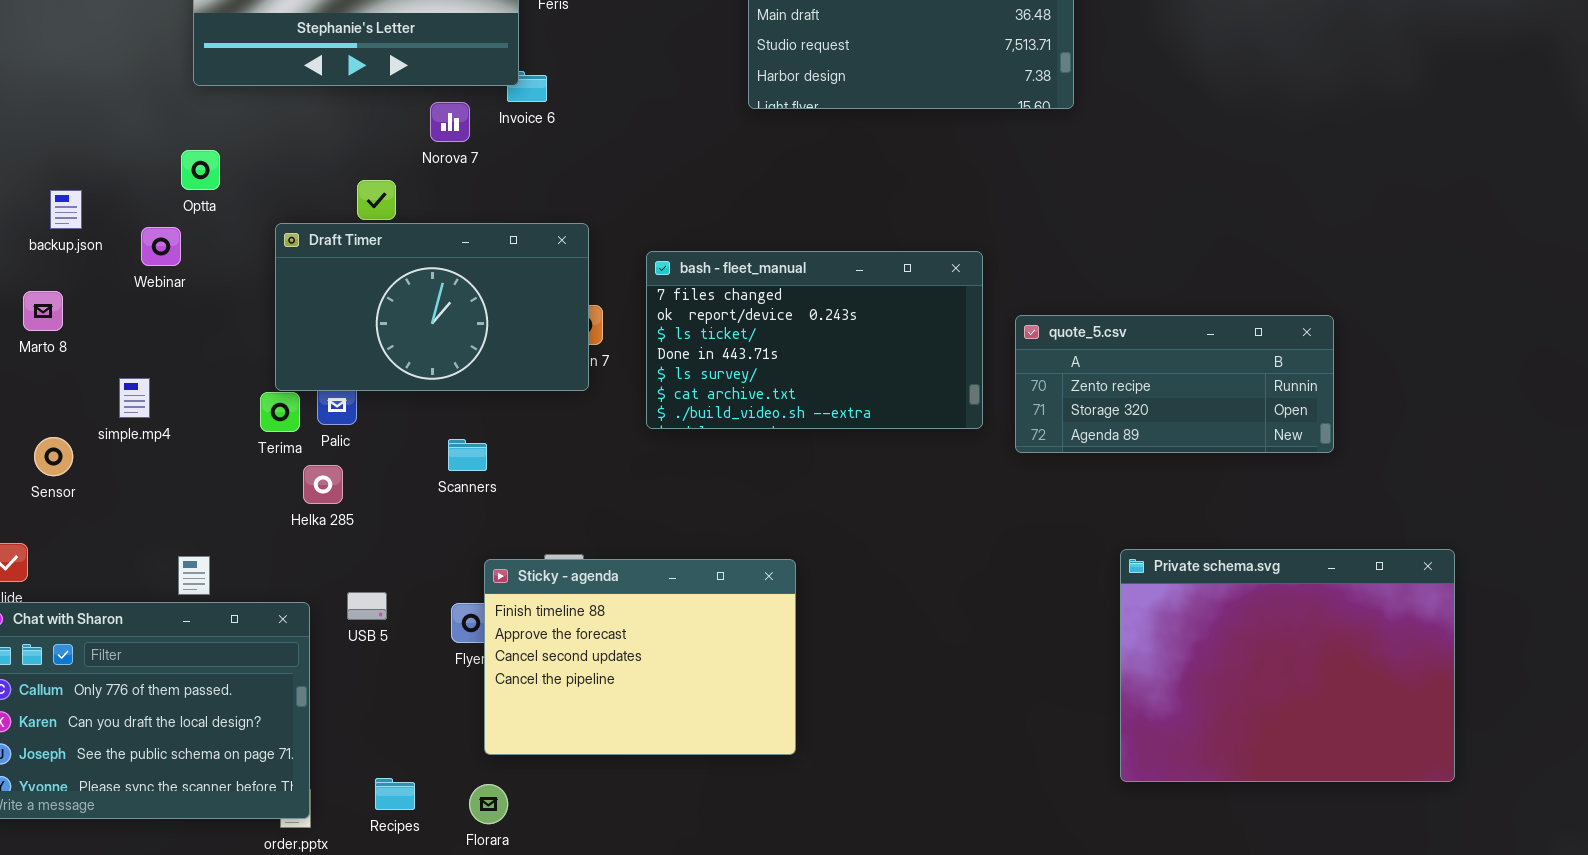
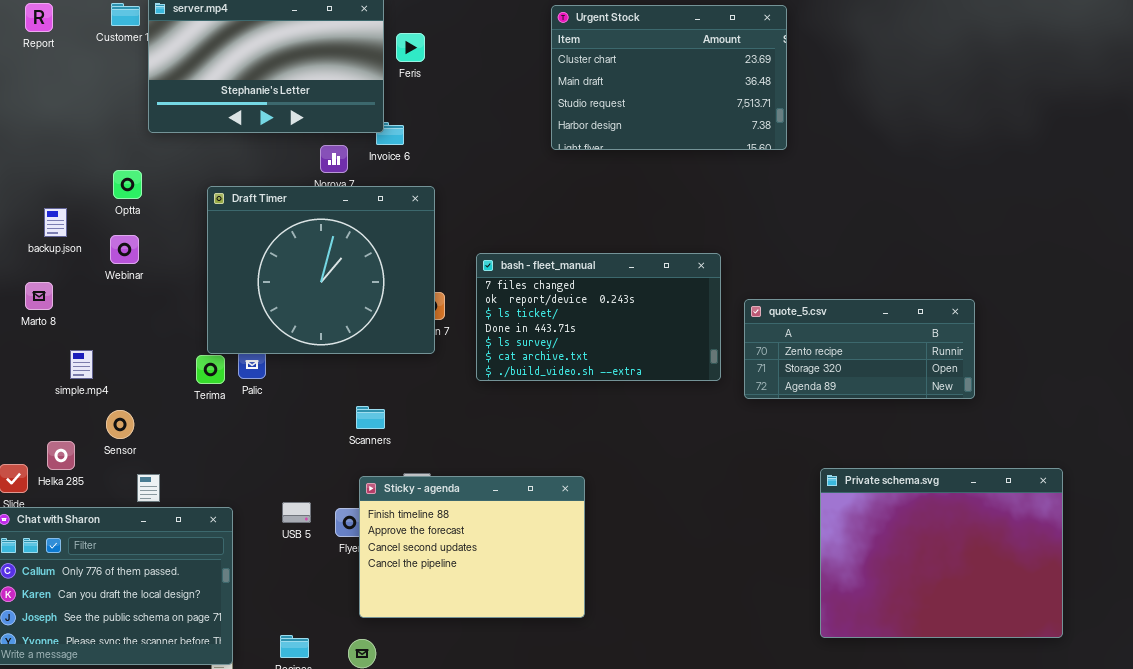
Optta: [181,150,220,190] -> [113,170,142,199], moved
Draft Timer: [275,223,589,391] -> [207,186,435,354], resized
simple.mp4: [119,378,150,418] -> [70,350,93,379], moved
Sensor: [34,437,73,476] -> [106,410,134,439], moved
Scanners: [448,439,487,471] -> [356,406,385,429], moved
Helka 285: [303,465,343,504] -> [47,441,75,470], moved
USB 5: [347,592,387,620] -> [282,502,311,523], moved

